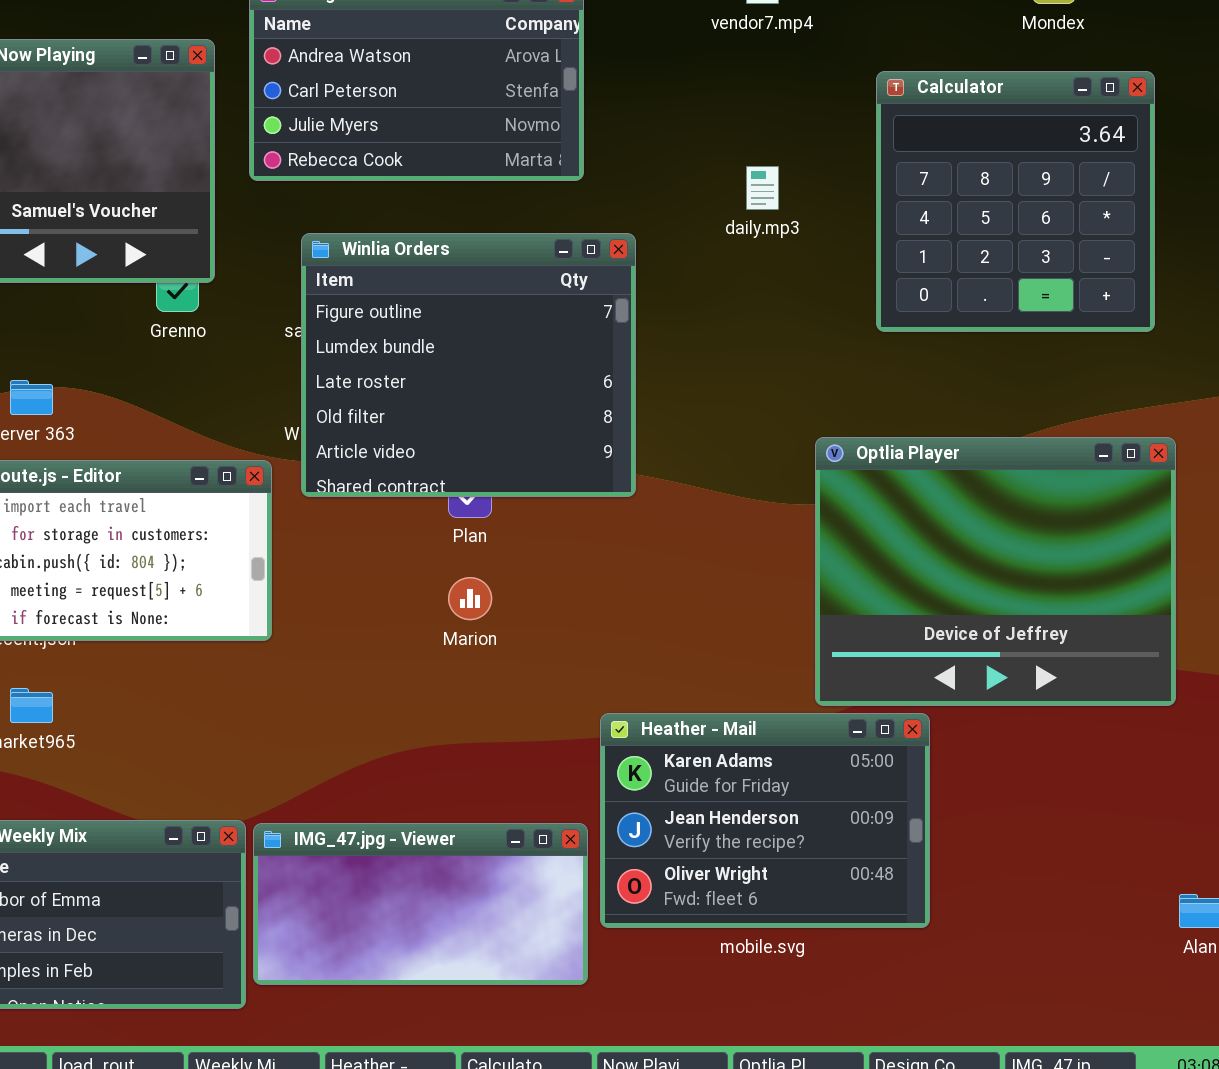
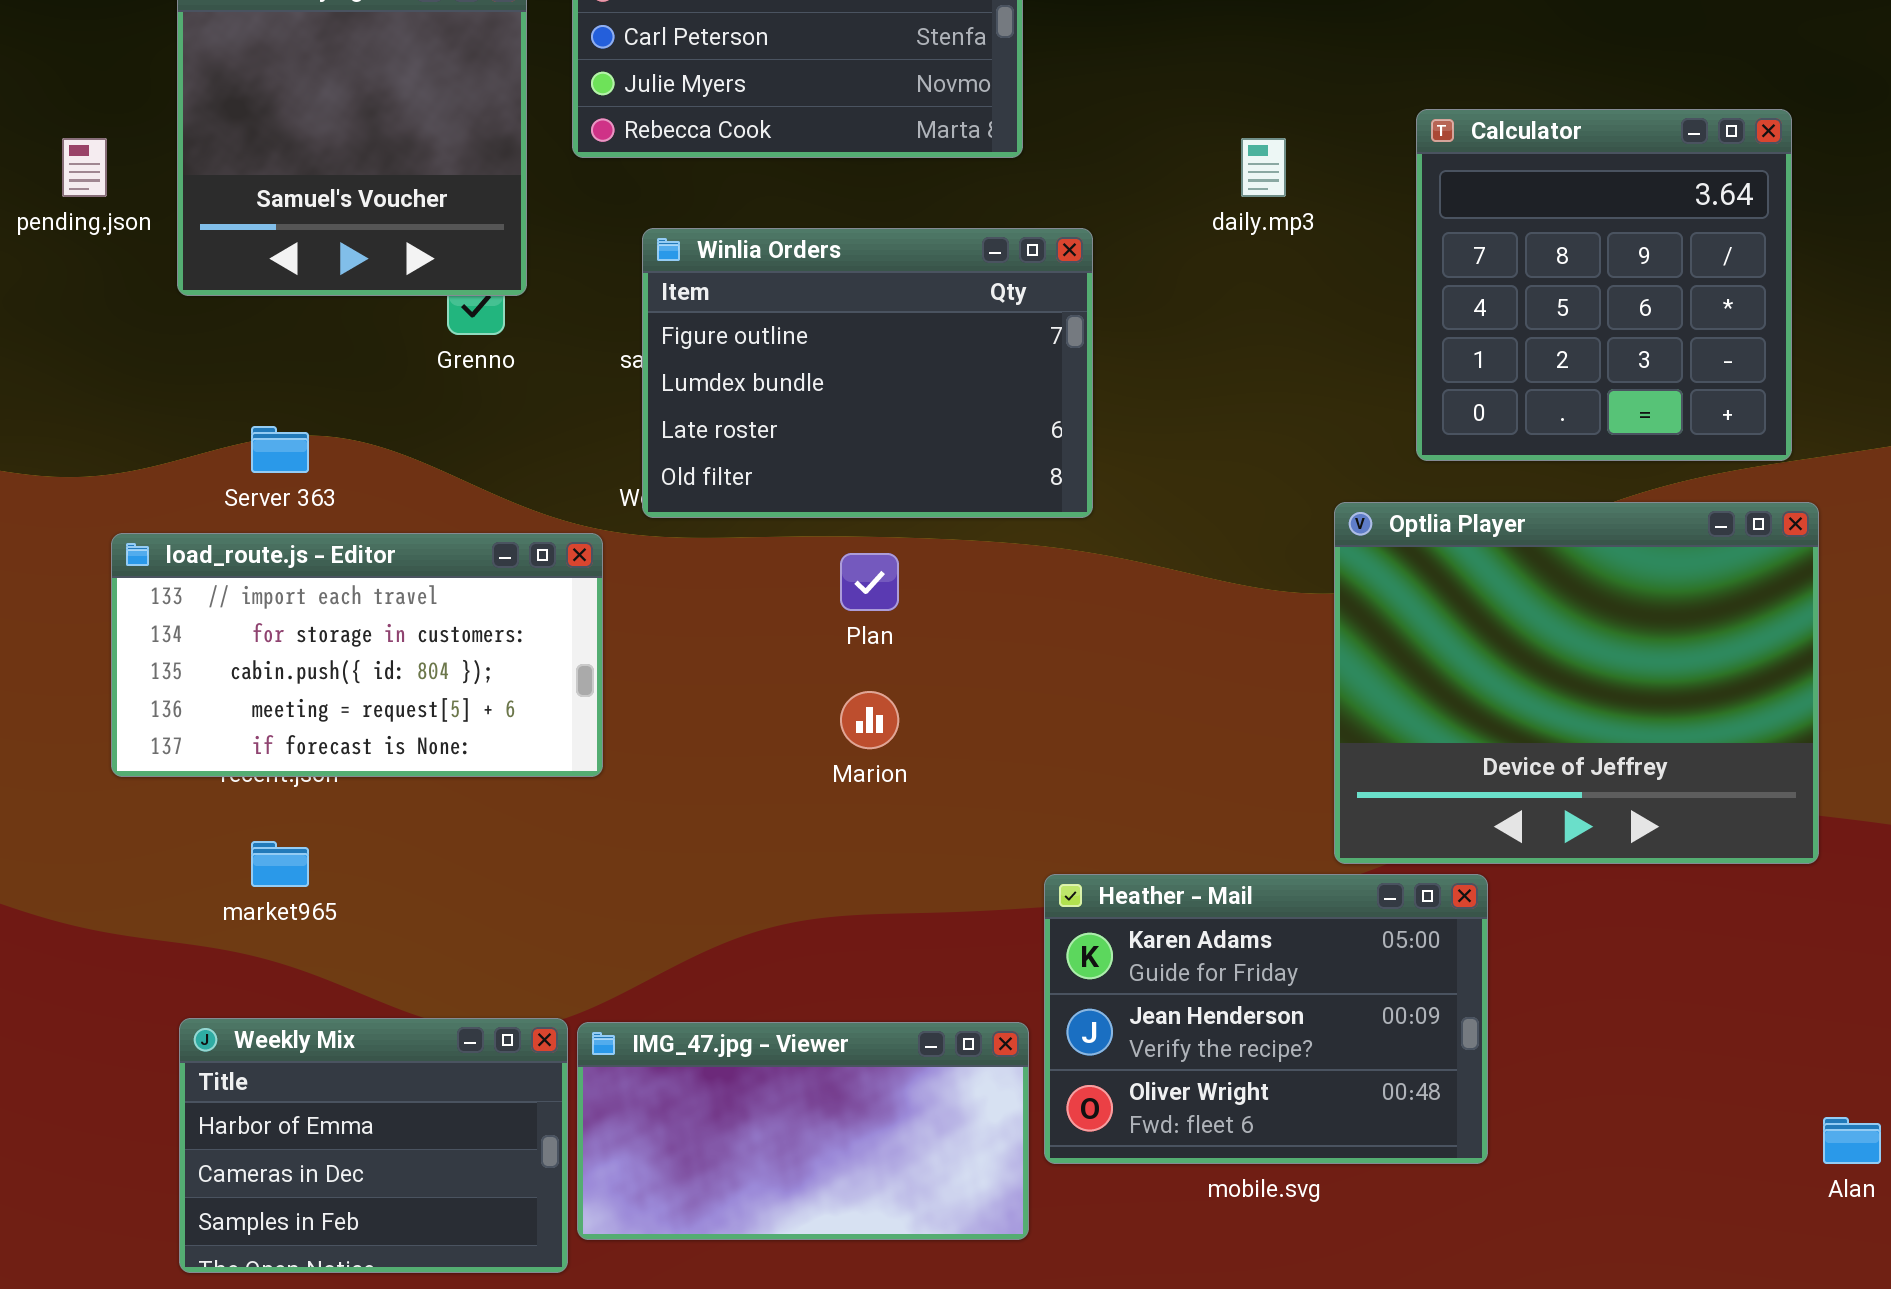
Calculator: [876,71,1155,332] -> [1416,109,1792,461], moved
Winlia Orders: [301,233,636,497] -> [642,228,1093,518], resized

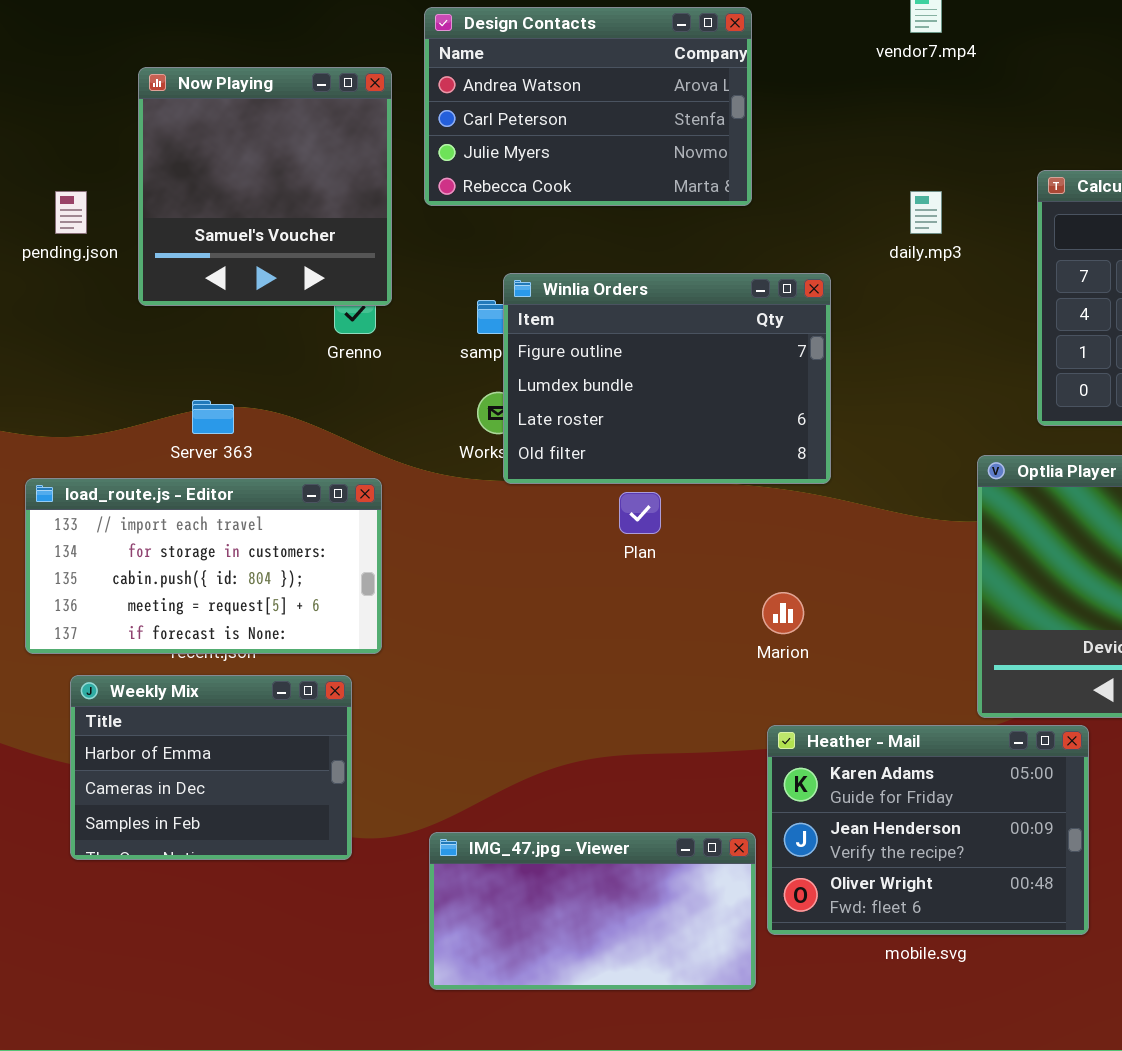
Winlia Orders: [642,228,1093,518] -> [503,273,831,484], moved
load_route.js - Editor: [111,533,603,777] -> [25,478,382,654], moved
Marion: [840,691,899,749] -> [762,592,804,634], moved
Weekly Mix: [179,1018,568,1273] -> [70,675,352,860], moved

